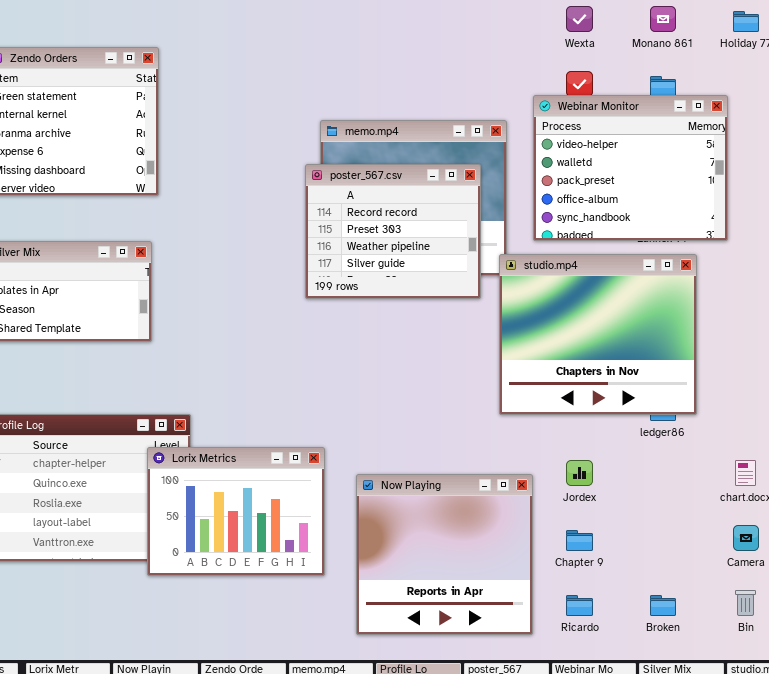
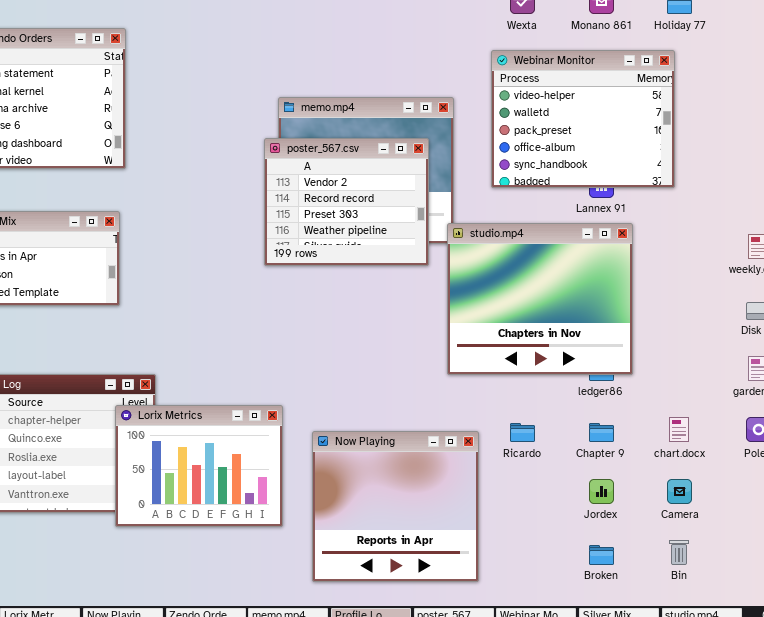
Webinar Monitor: [533,95,728,241] -> [491,50,675,188], moved
poster_567.csv: [305,164,481,299] -> [264,138,429,266], scrolled up 1 row
Jordex: [566,460,593,486] -> [589,479,614,504], moved
Chapter 9: [566,530,593,551] -> [589,423,614,442], moved
Ricardo: [566,595,593,616] -> [510,423,535,442], moved

